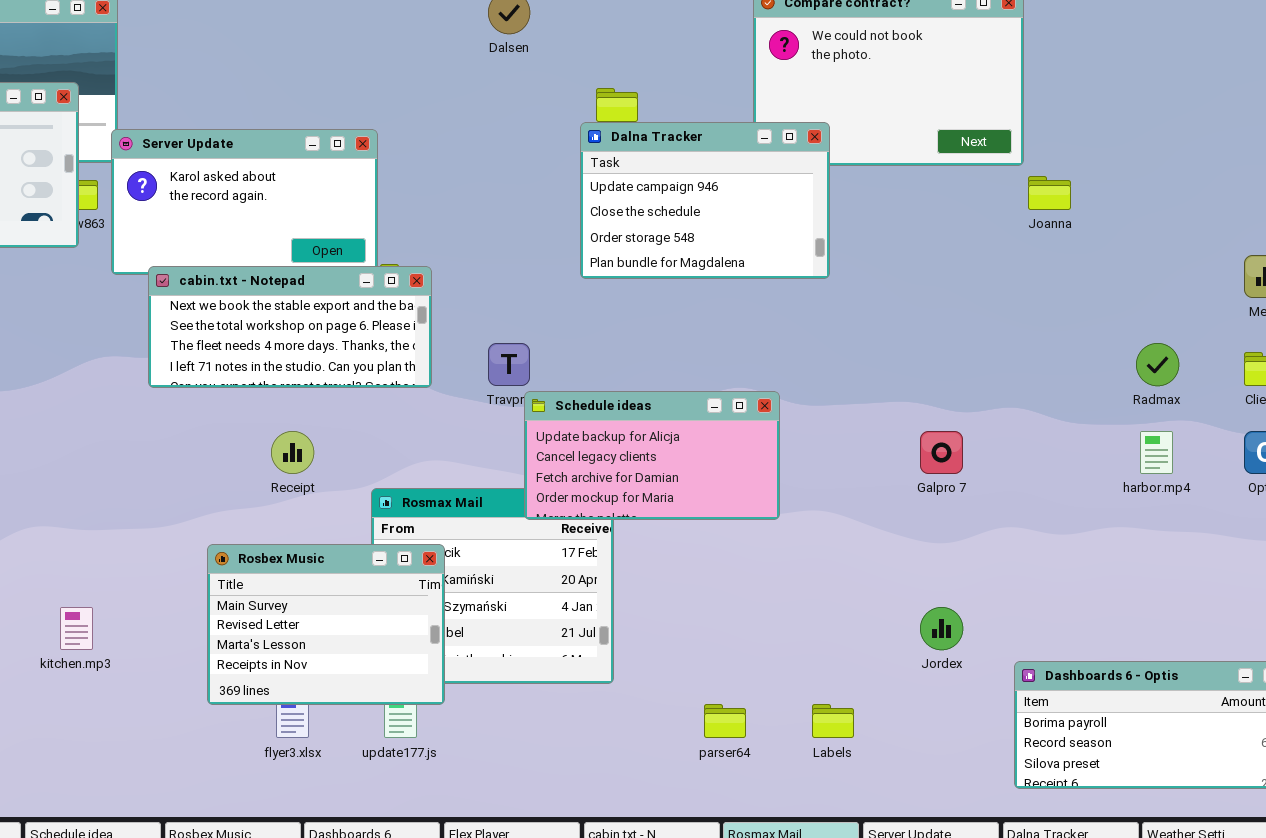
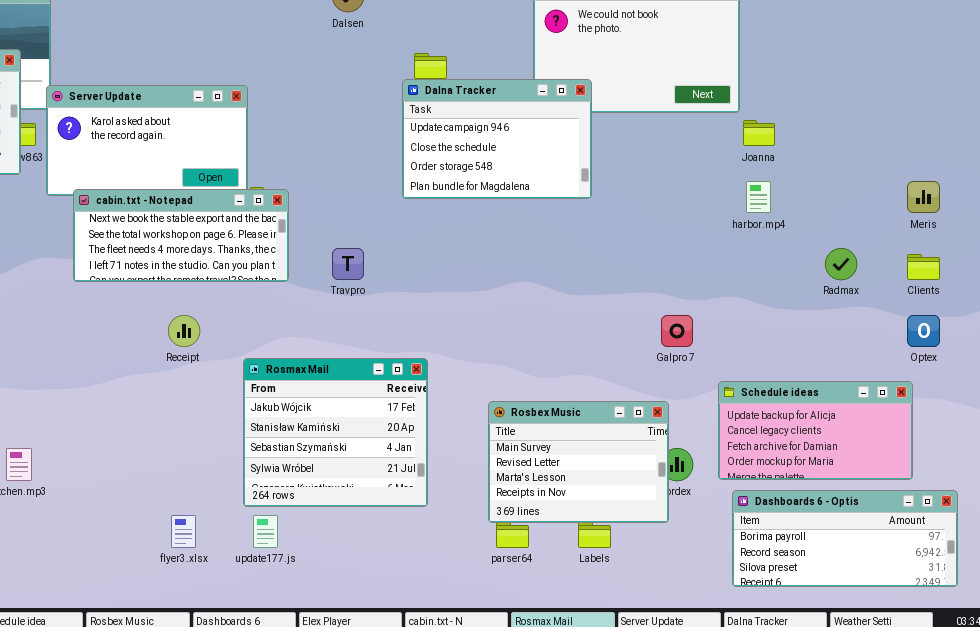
Schedule ideas: [524,391,780,520] -> [718,381,913,480], moved
harbor.mp4: [1140,431,1173,474] -> [746,181,771,213], moved
Rosbex Music: [207,544,445,705] -> [488,401,669,523], moved

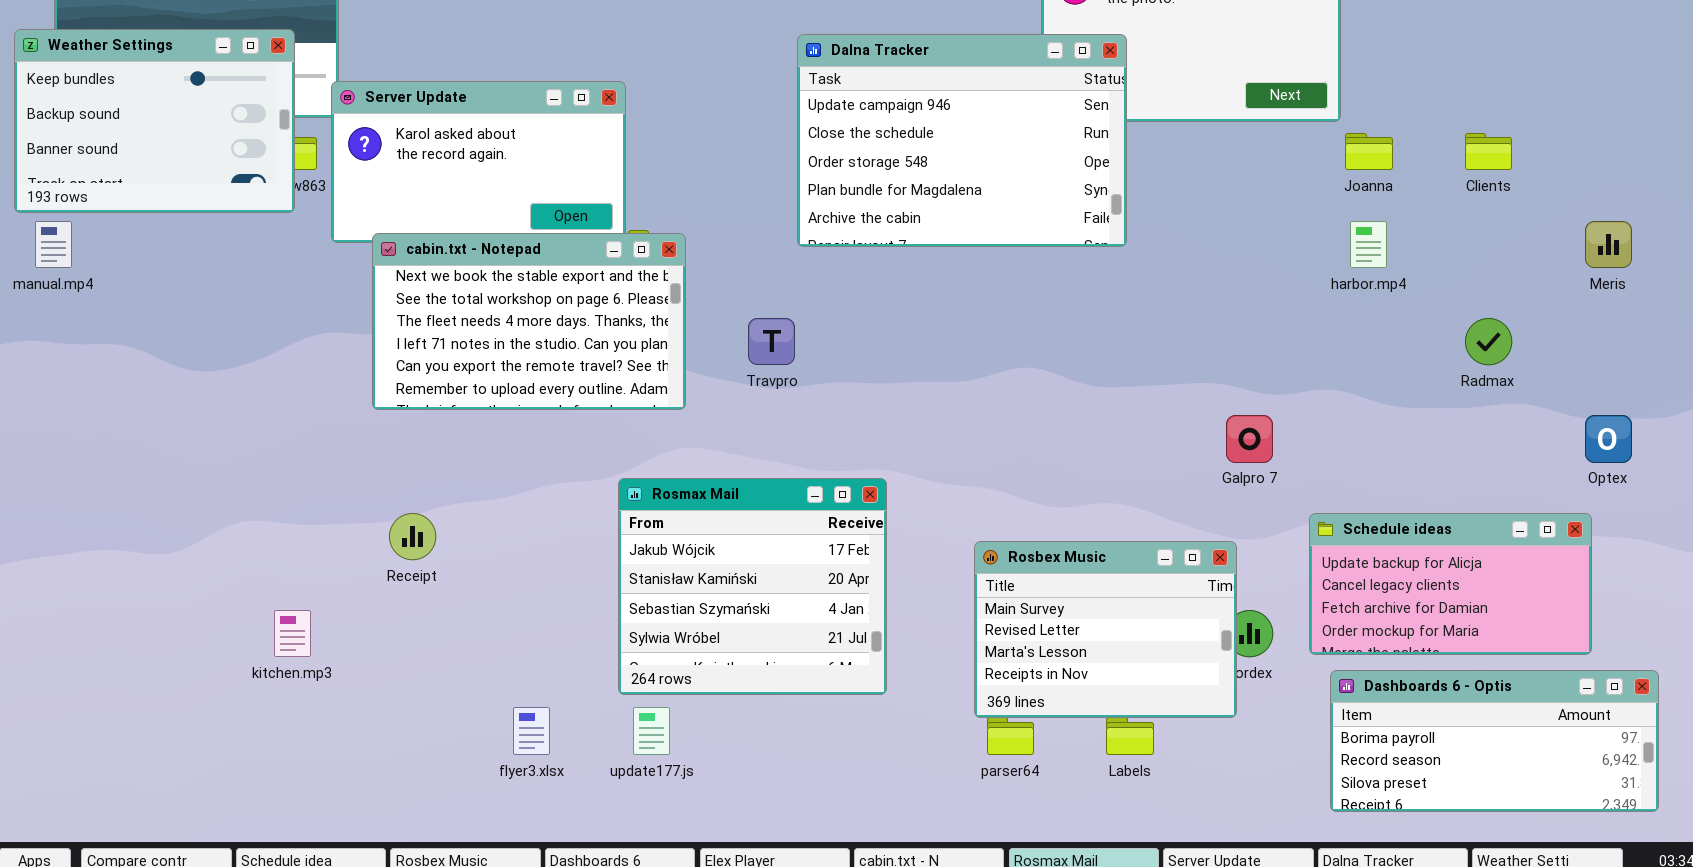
Dalna Tracker: [402,79,592,199] -> [797,34,1127,247], resized
cabin.txt - Notepad: [73,189,289,282] -> [372,233,686,410], resized
Clients: [907,254,940,280] -> [1465,133,1512,170], moved
Receipt: [168,315,200,347] -> [389,513,436,560], moved

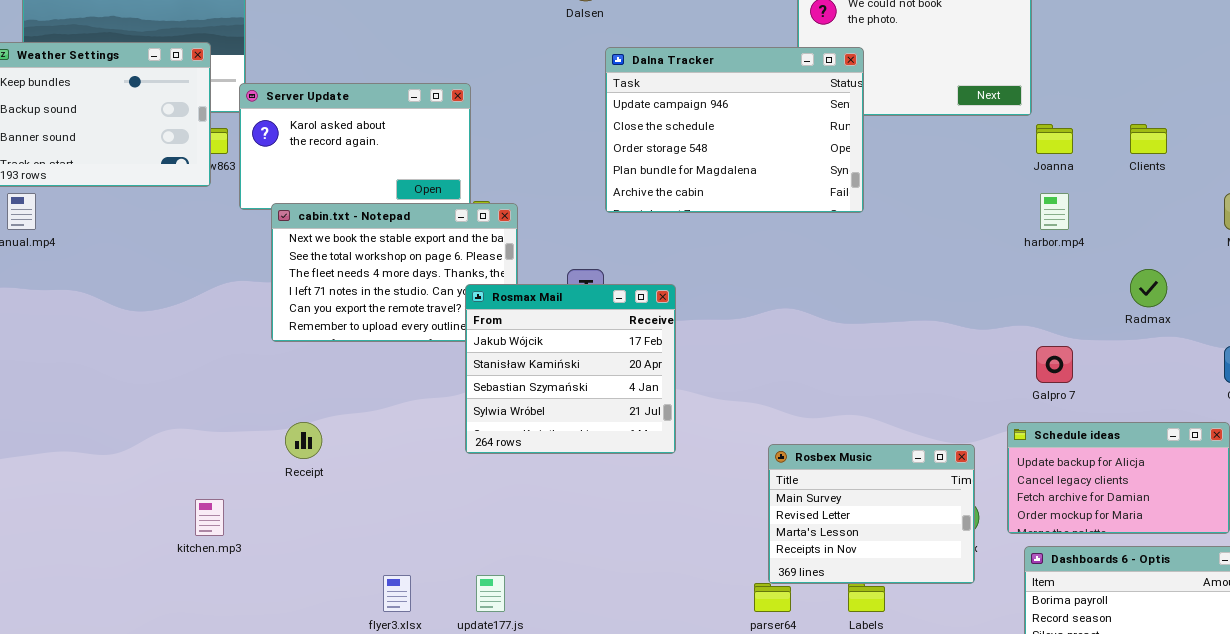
Galpro 7: [1226,415,1273,463] -> [1036,346,1073,383], moved
Rosmax Mail: [618,478,887,695] -> [465,284,676,454], moved
Rosbex Music: [974,541,1237,718] -> [768,444,975,584], moved

